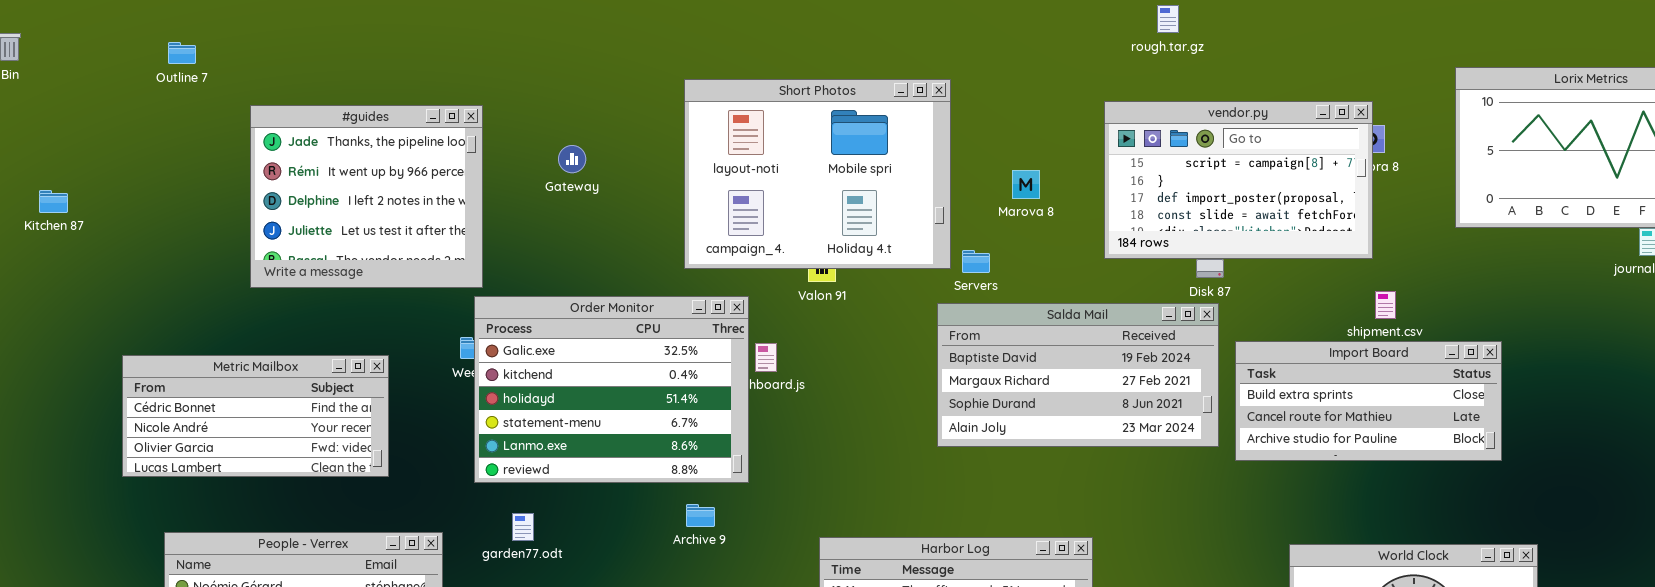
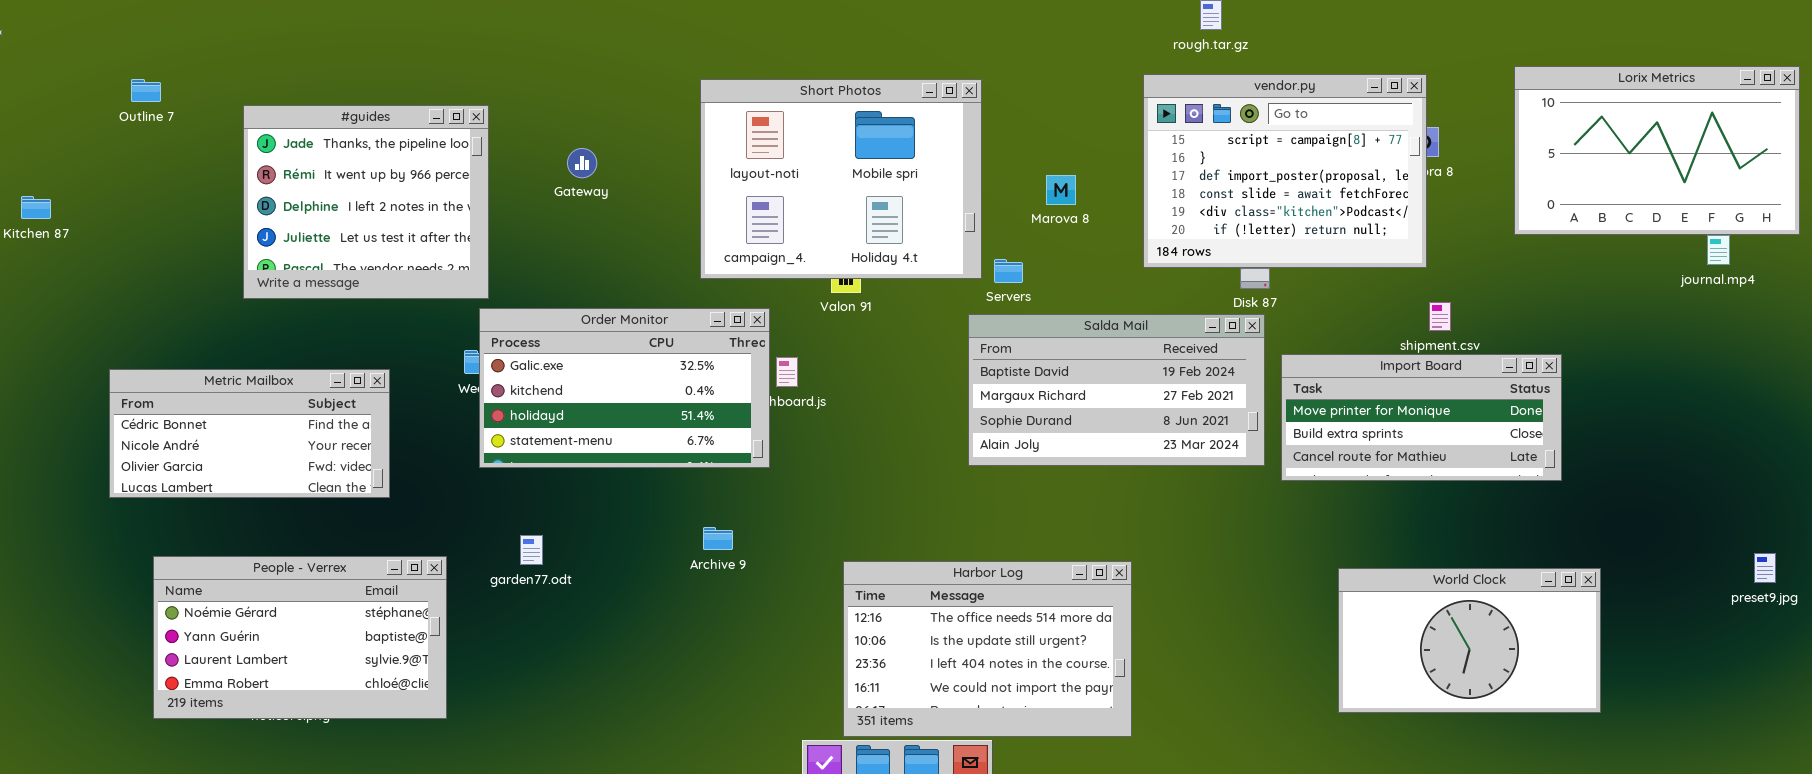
Outline 7: [168,42,196,64] -> [131,79,161,102], moved
vendor.py: [1104,101,1373,259] -> [1143,74,1427,268], resized
Order Monitor: [474,296,749,483] -> [479,308,770,468], resized
Import Board: [1235,341,1502,461] -> [1281,354,1562,481], scrolled up 1 row

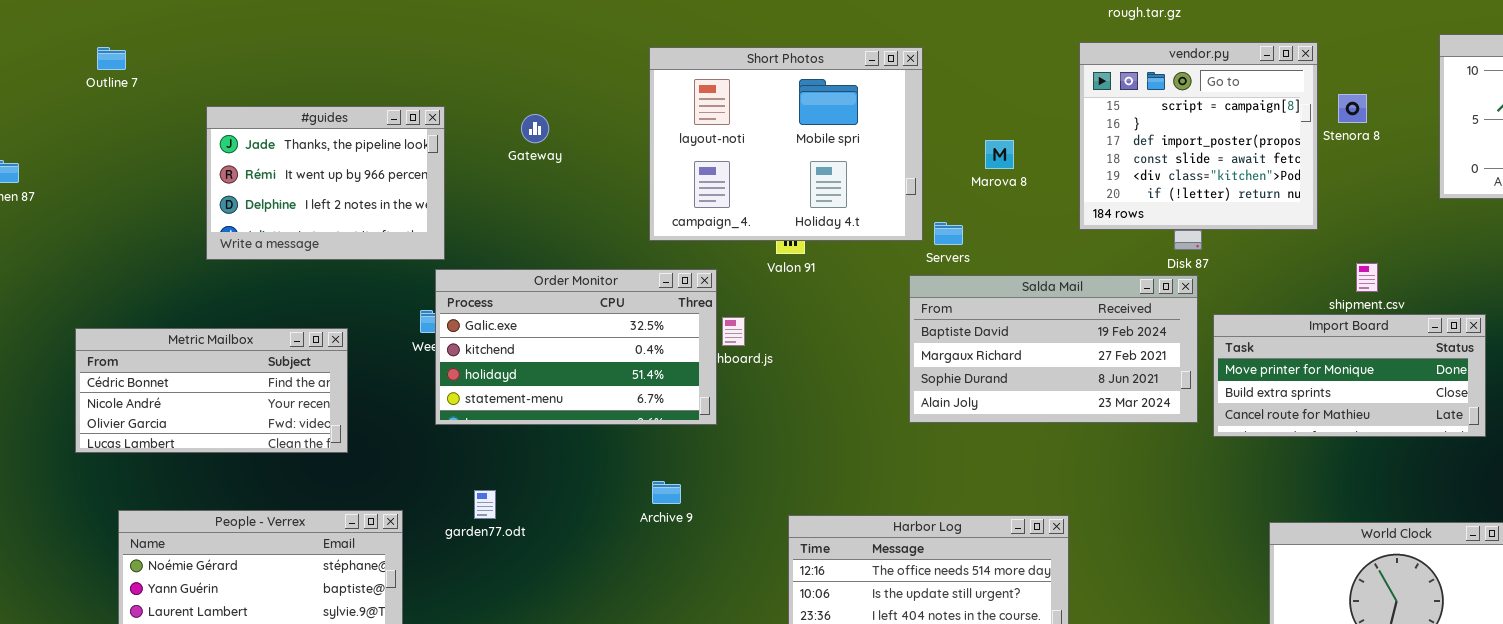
vendor.py: [1143,74,1427,268] -> [1079,42,1318,230], resized
#guides: [243,105,489,299] -> [206,106,445,260], resized

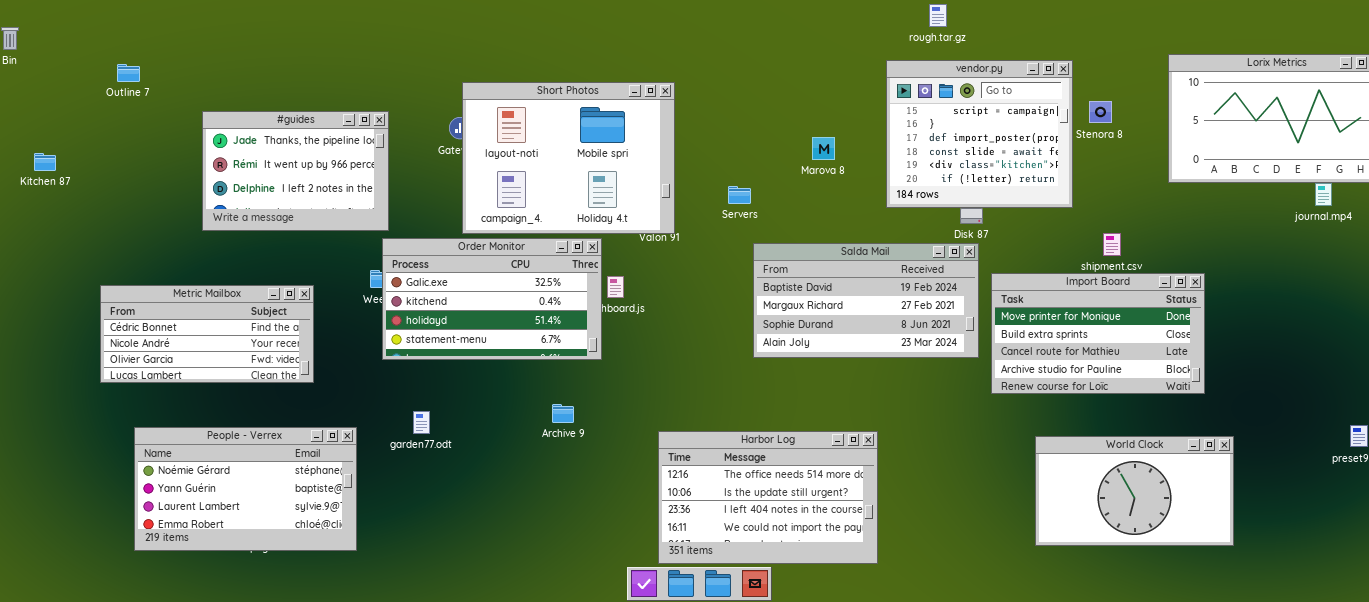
Short Photos: [649,47,923,241] -> [462,82,675,234], moved
Servers: [934,222,963,245] -> [728,186,751,204], moved
Import Board: [1213,314,1486,437] -> [991,273,1205,394], resized

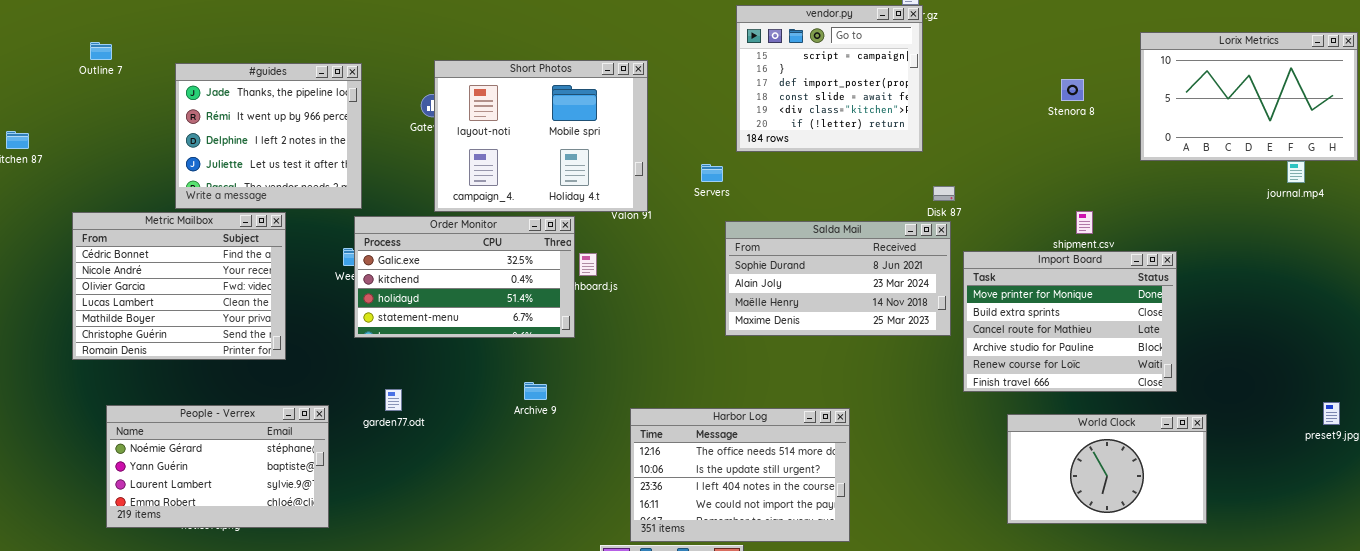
vendor.py: [886,60,1073,208] -> [736,5,923,152], moved
#guides: [202,111,389,231] -> [175,63,362,209], resized
Salda Mail: [753,243,979,358] -> [725,221,951,336], scrolled down 2 rows
Import Board: [991,273,1205,394] -> [963,251,1177,392], resized
Metric Mailbox: [100,285,314,383] -> [72,212,286,360], resized

